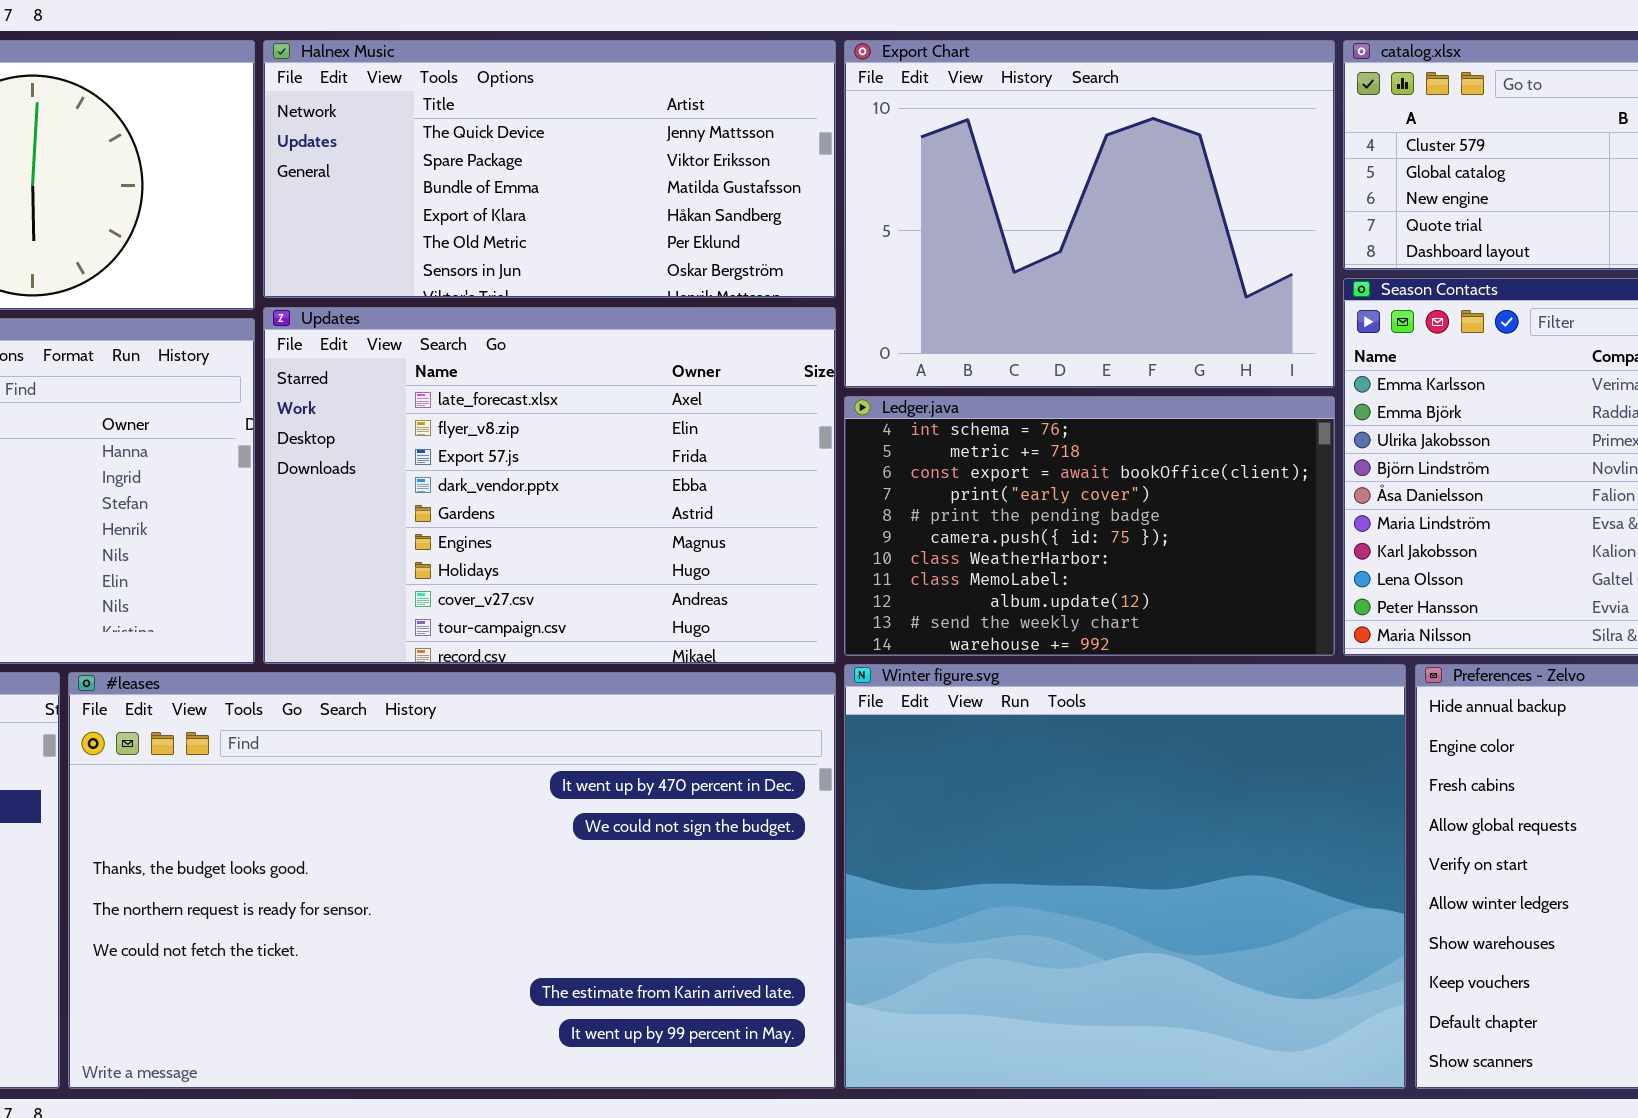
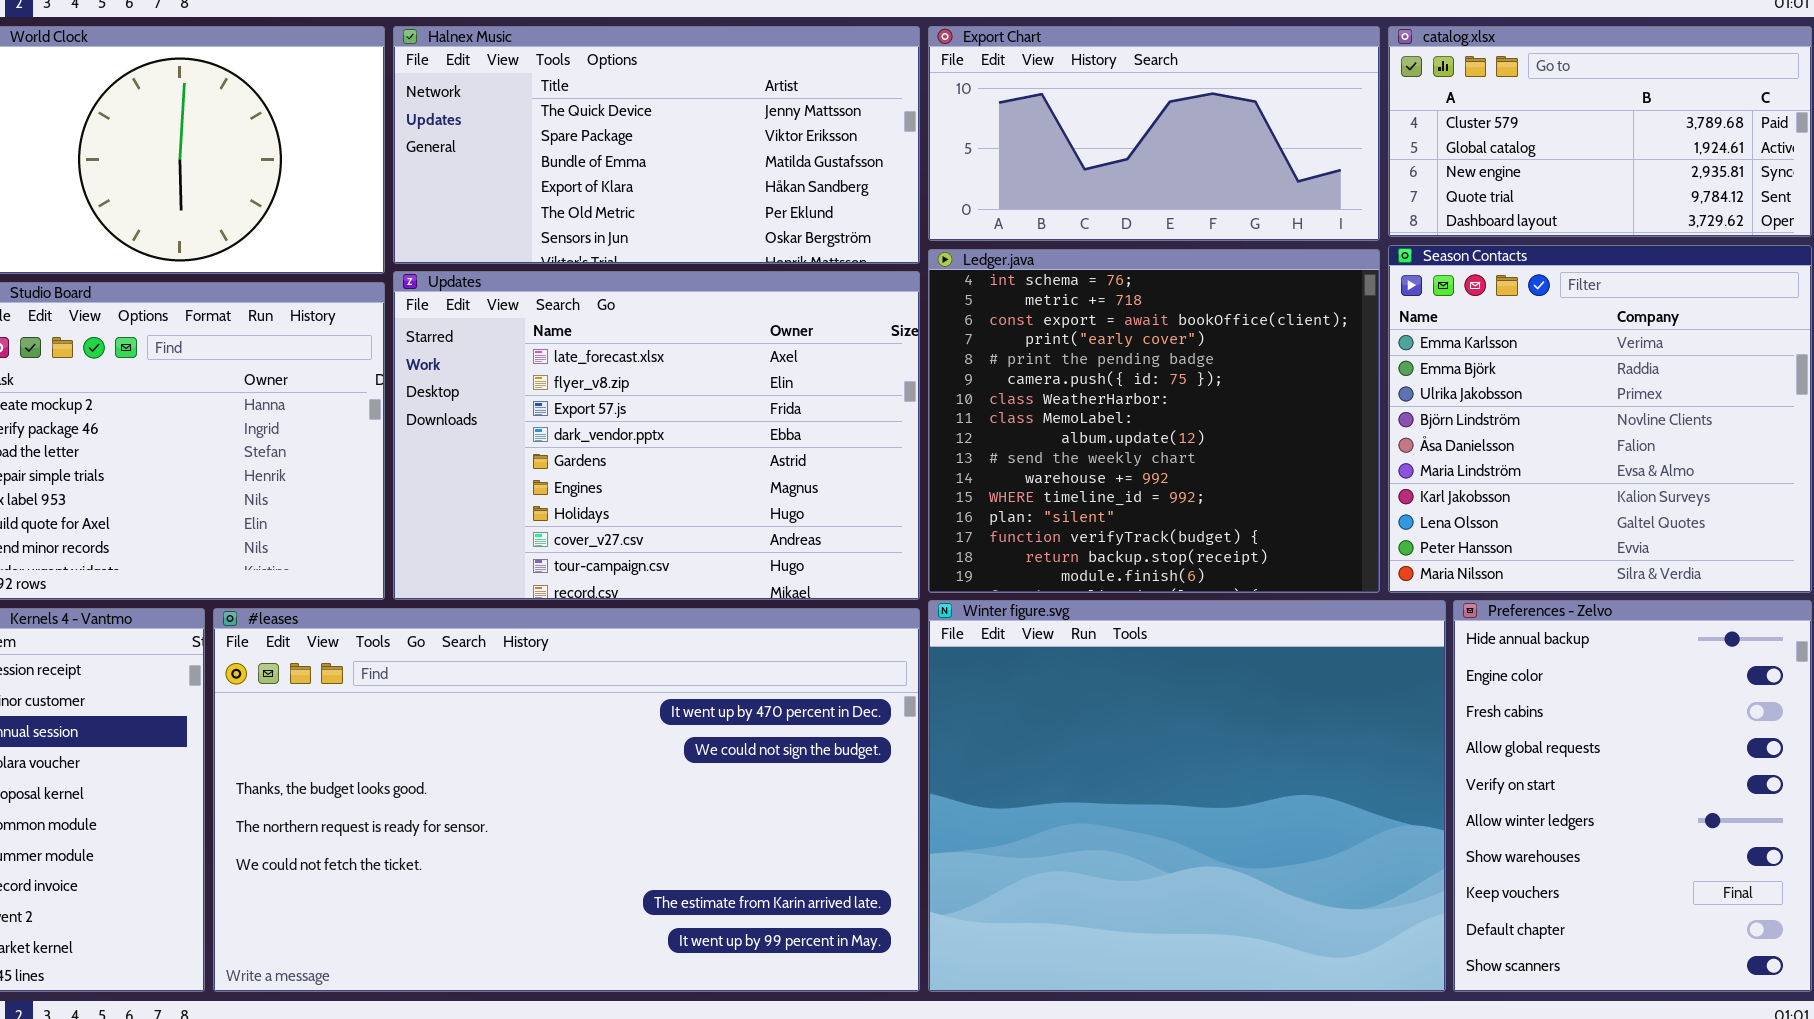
Export Chart: [844,40,1335,388] -> [928,26,1380,241], resized
Ledger.java: [844,396,1335,656] -> [928,249,1380,593], resized

